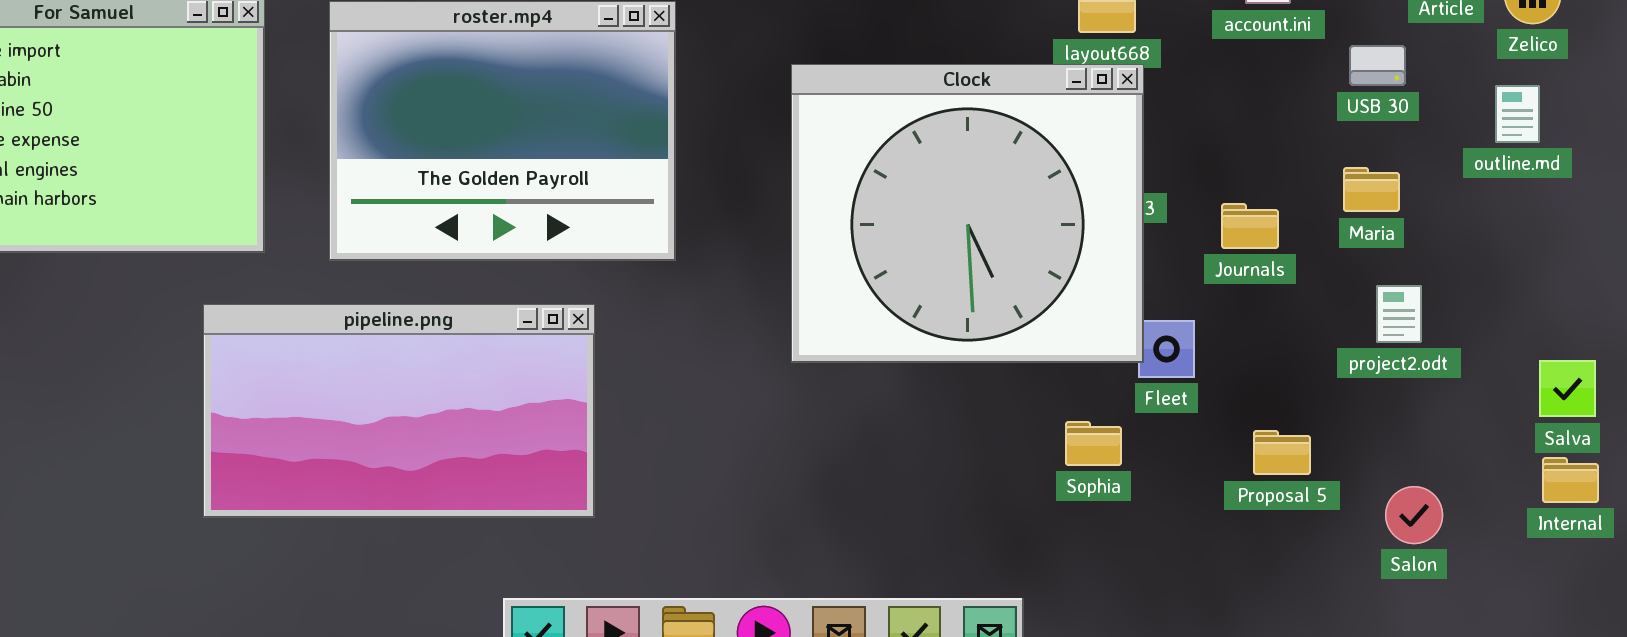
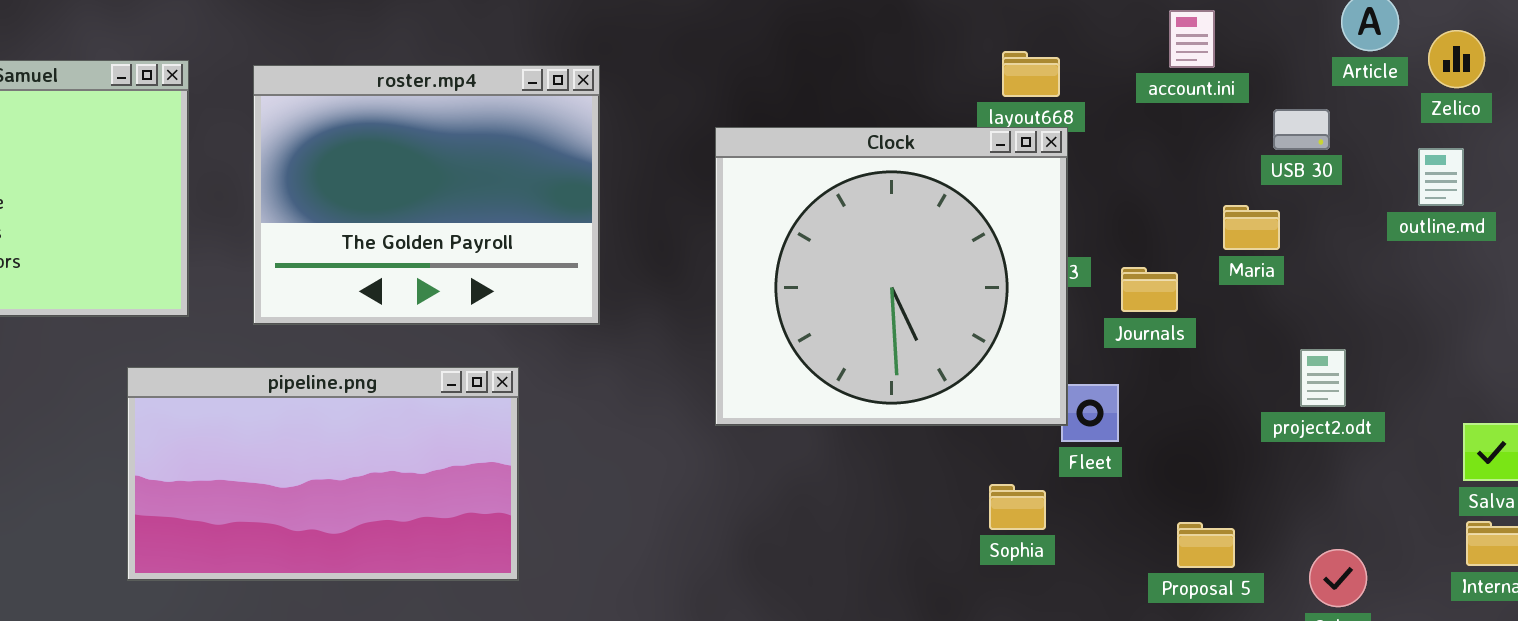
Maria: [1343,167,1400,212] -> [1223,205,1280,250], moved
Journals: [1221,203,1279,249] -> [1121,267,1178,312], moved
Proposal 5: [1253,430,1311,475] -> [1177,522,1235,568], moved

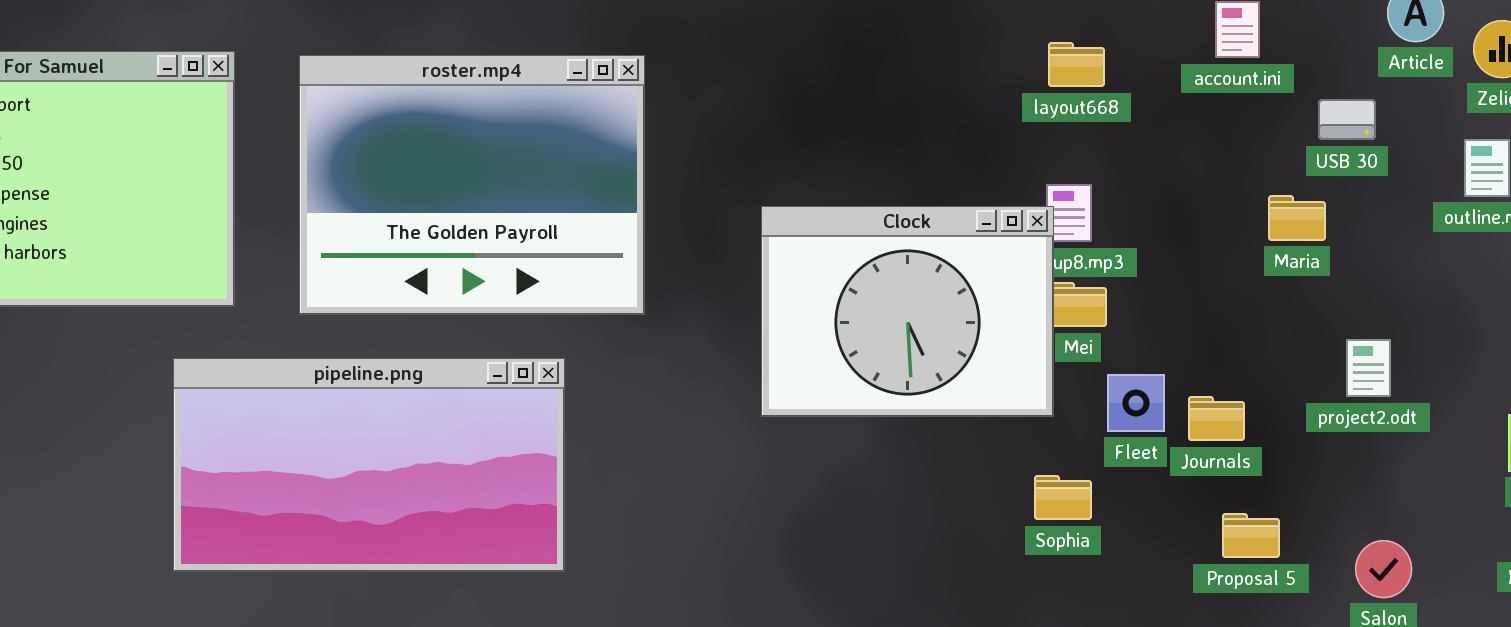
Clock: [715,127,1068,426] -> [761,206,1054,417], resized
Journals: [1121,267,1178,312] -> [1188,396,1245,441], moved

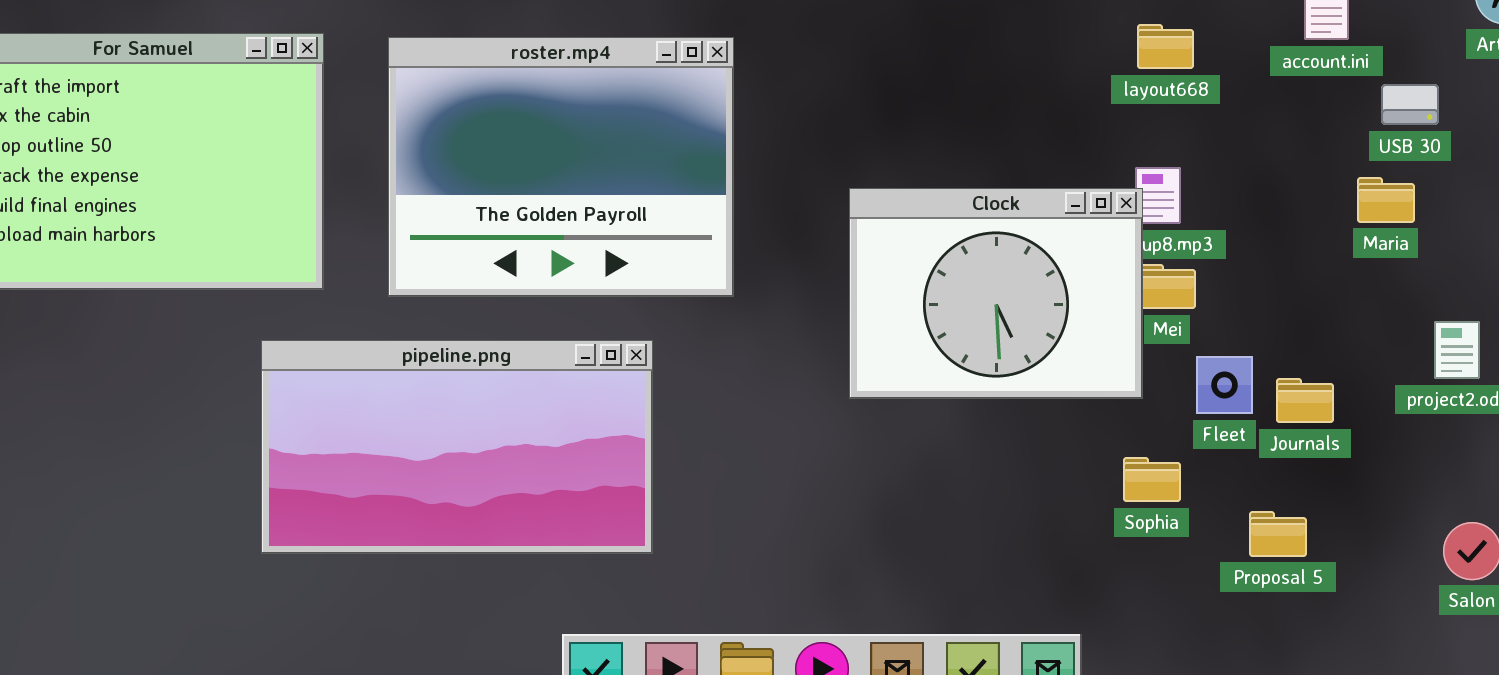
USB 30: [1318,99,1376,140] -> [1381,84,1439,125], moved
Proposal 5: [1222,513,1280,558] -> [1249,511,1307,557], moved

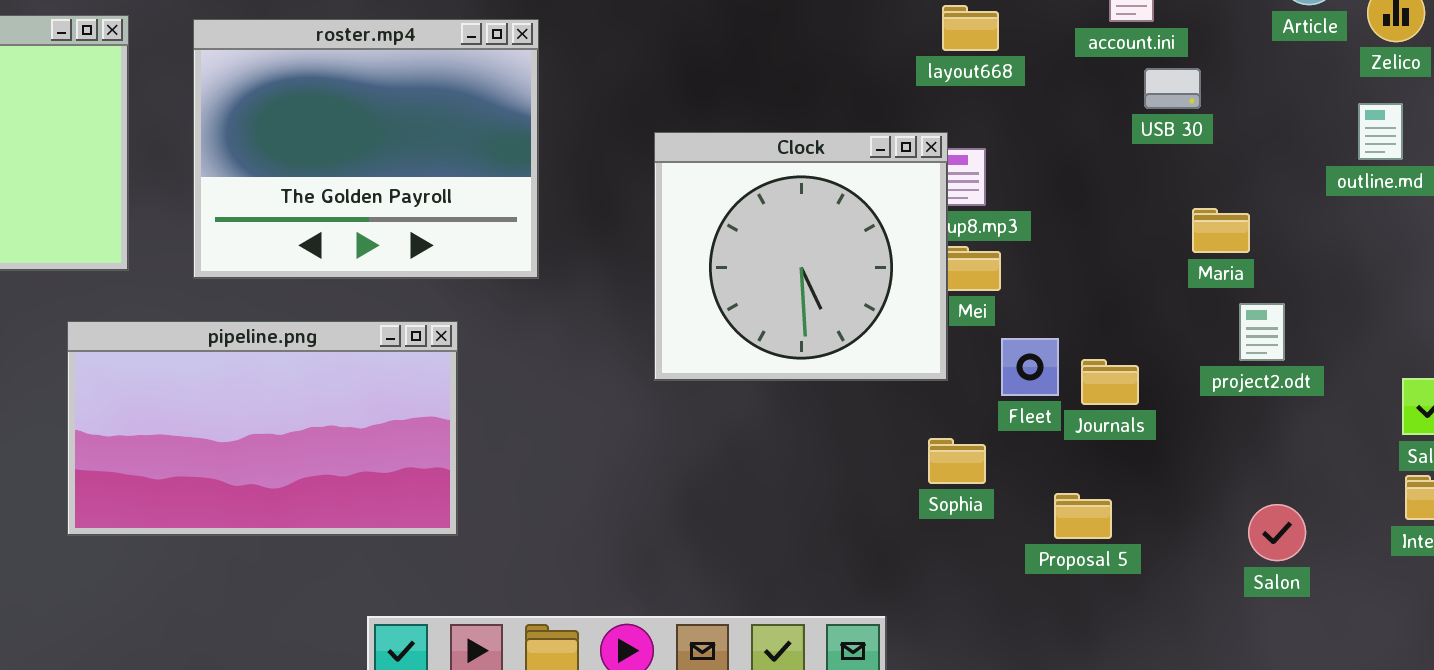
USB 30: [1381,84,1439,125] -> [1144,68,1201,109], moved
Maria: [1357,177,1415,223] -> [1192,208,1250,253], moved
Clock: [849,188,1143,399] -> [654,132,948,381], resized

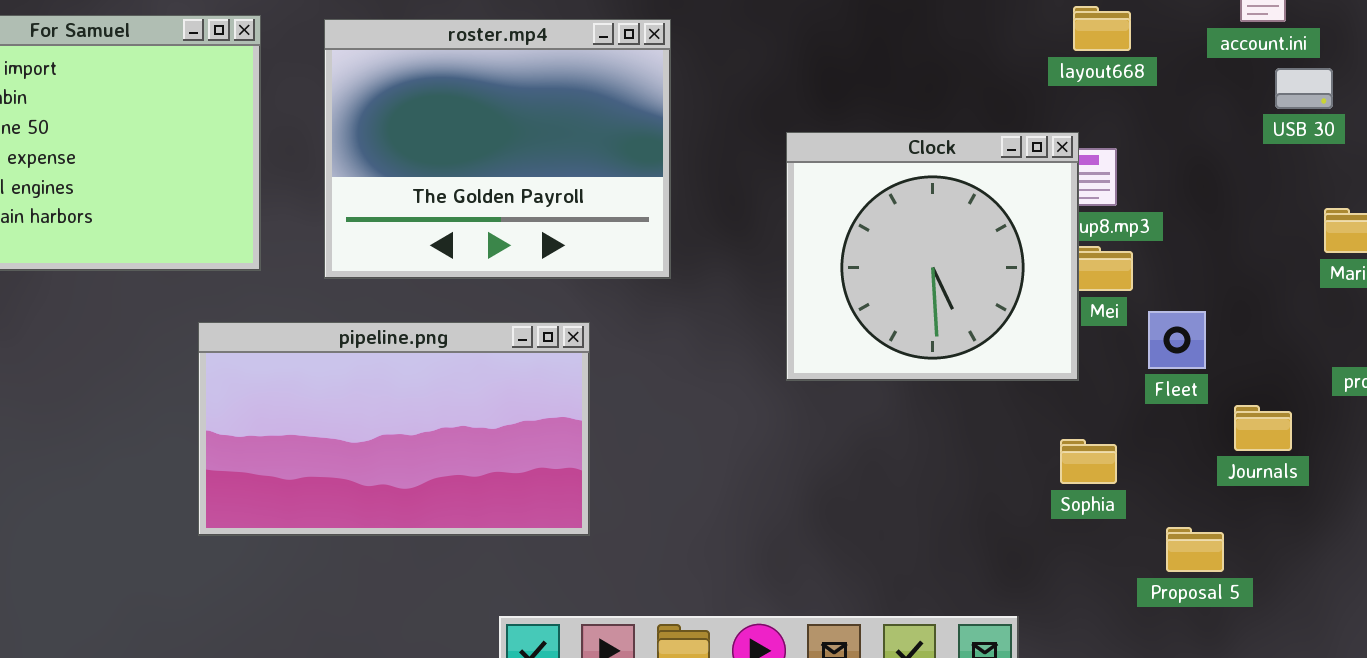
Fleet: [1001,338,1059,396] -> [1148,311,1206,369], moved
Journals: [1081,359,1139,405] -> [1234,405,1292,451], moved
Proposal 5: [1054,493,1112,539] -> [1166,527,1224,572], moved

